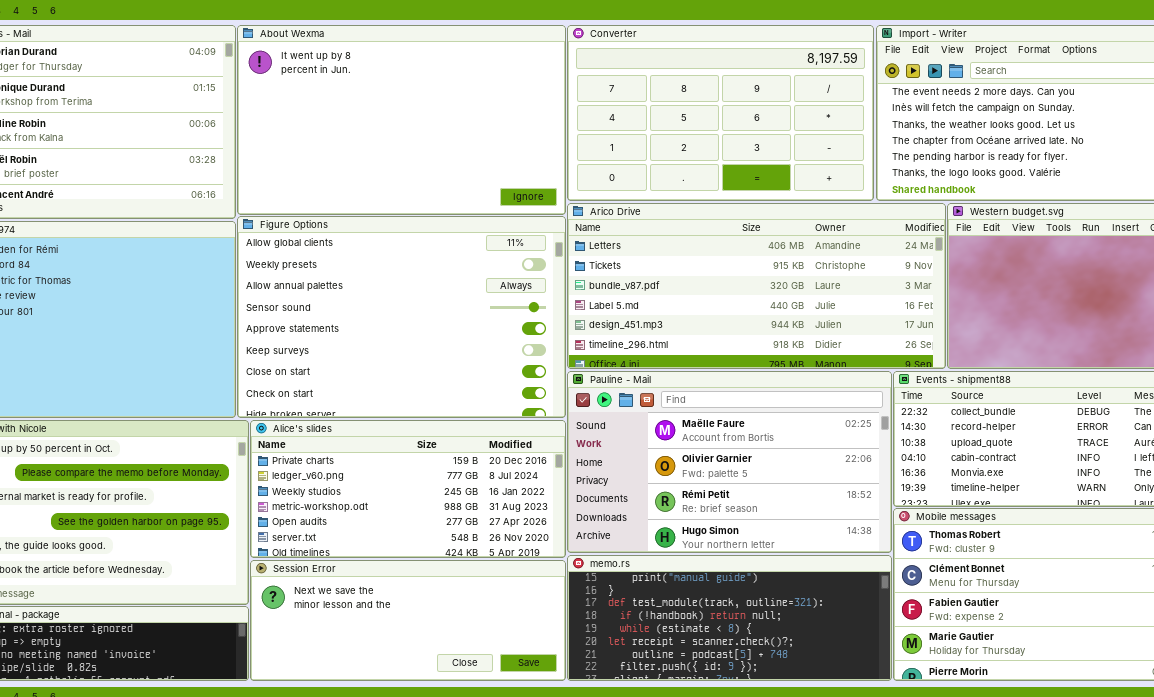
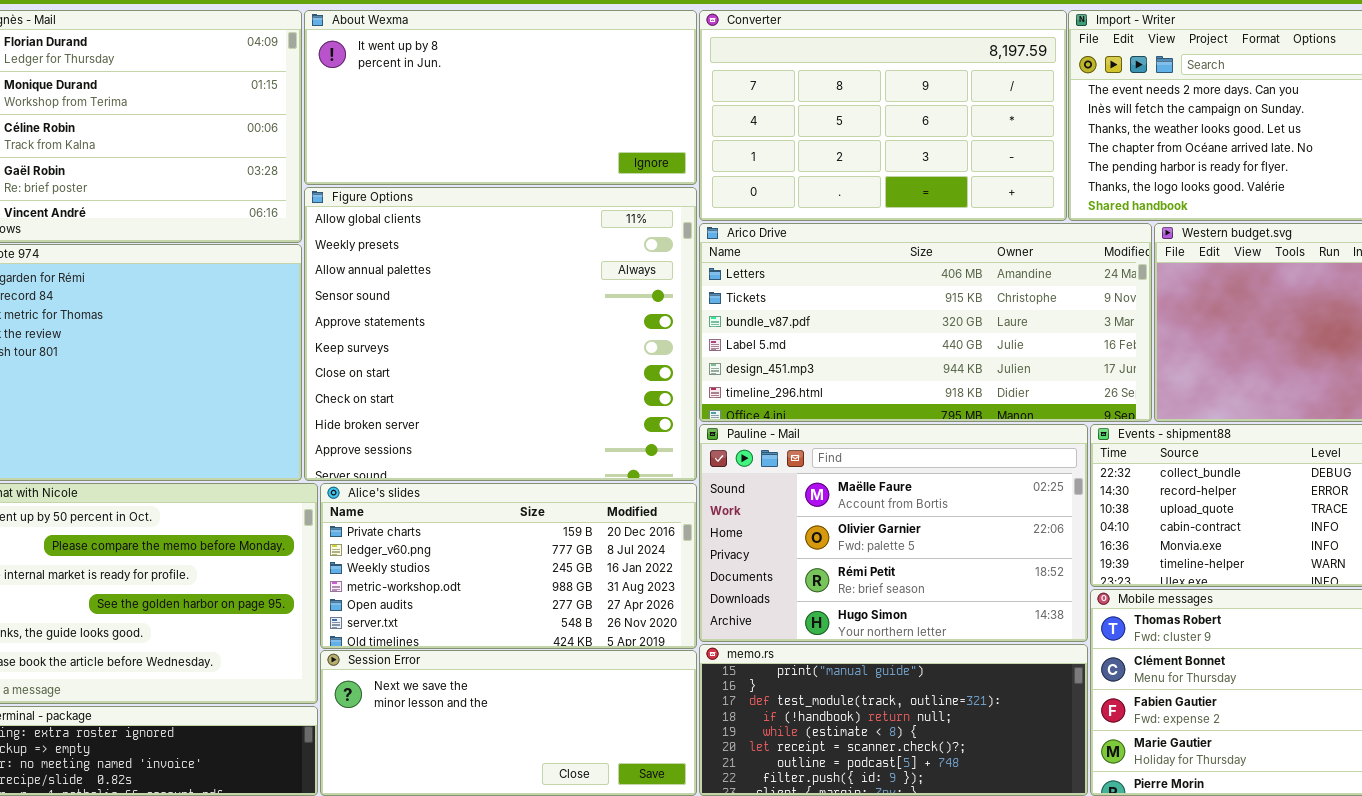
About Wexma: [237,25,566,215] -> [304,10,697,185], resized
Figure Options: [237,216,566,418] -> [304,187,697,481], resized

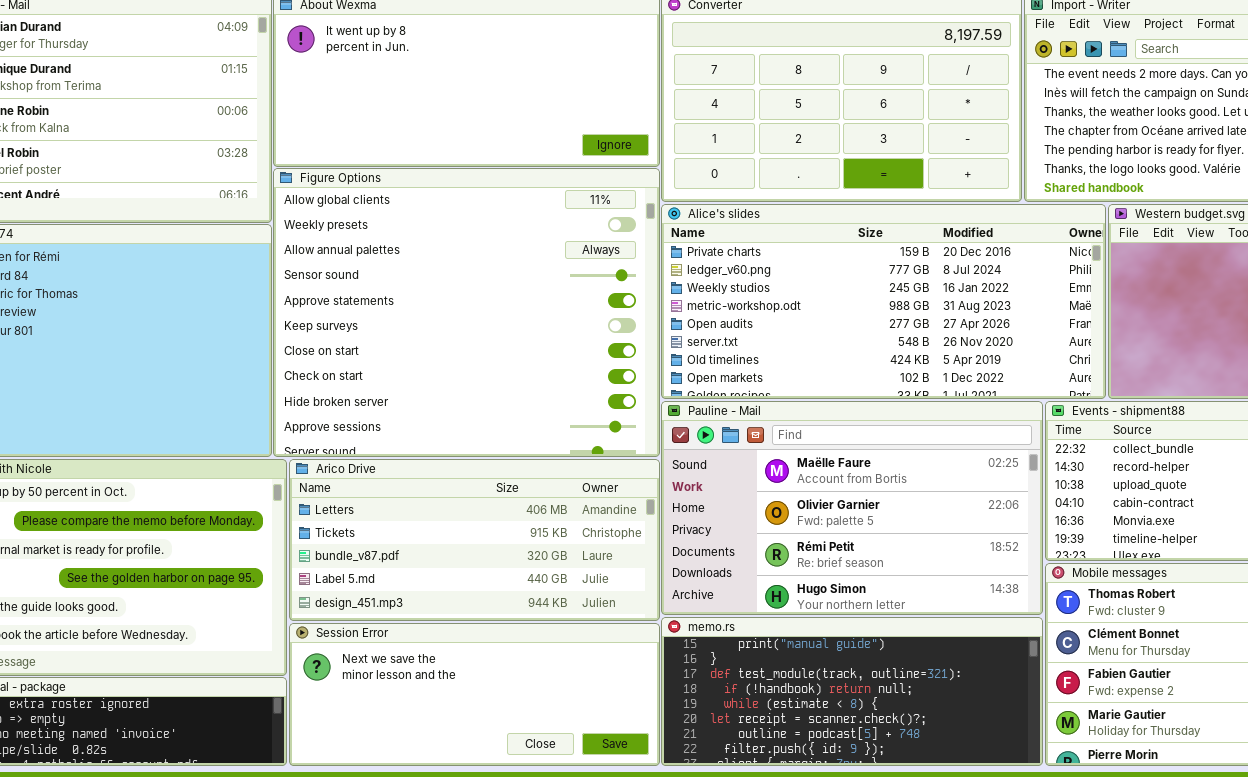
Arico Drive: [699,223,1152,422] -> [289,459,660,621], moved, resized
Alice's slides: [320,483,697,649] -> [661,204,1106,399], moved, resized

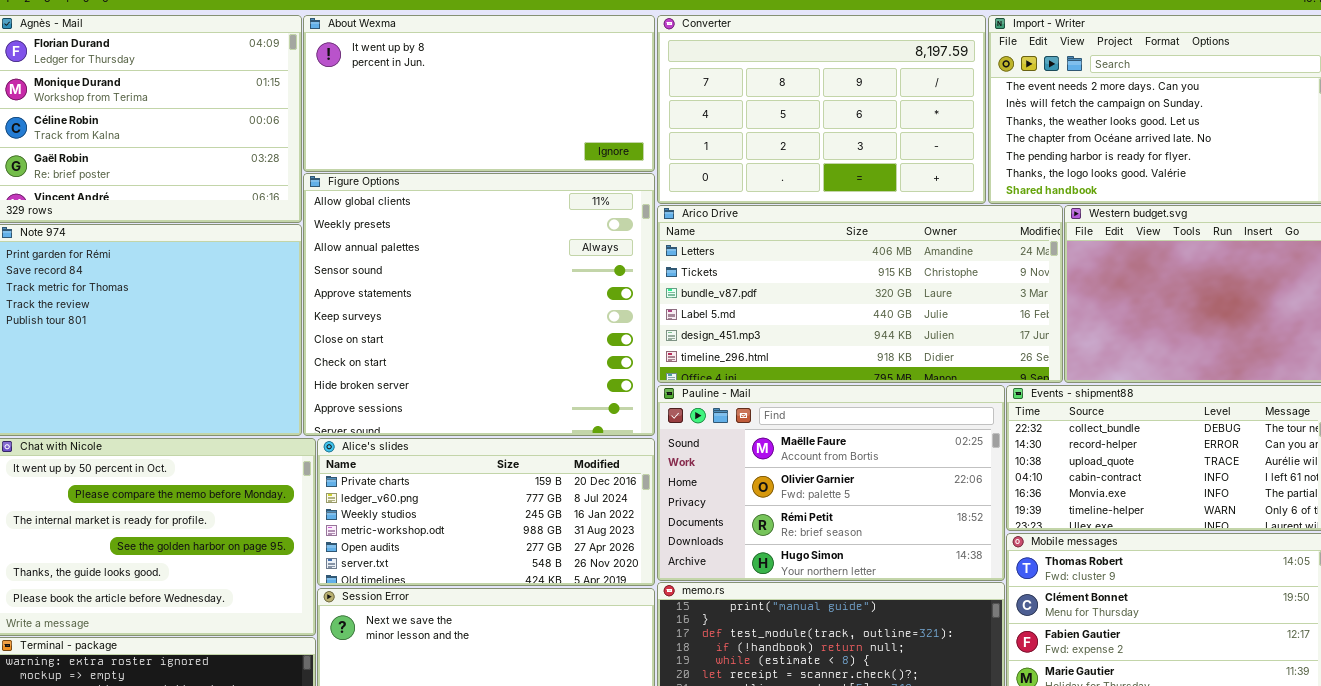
Alice's slides: [661,204,1106,399] -> [317,438,655,586], moved, resized
Arico Drive: [289,459,660,621] -> [657,205,1063,383], moved, resized

